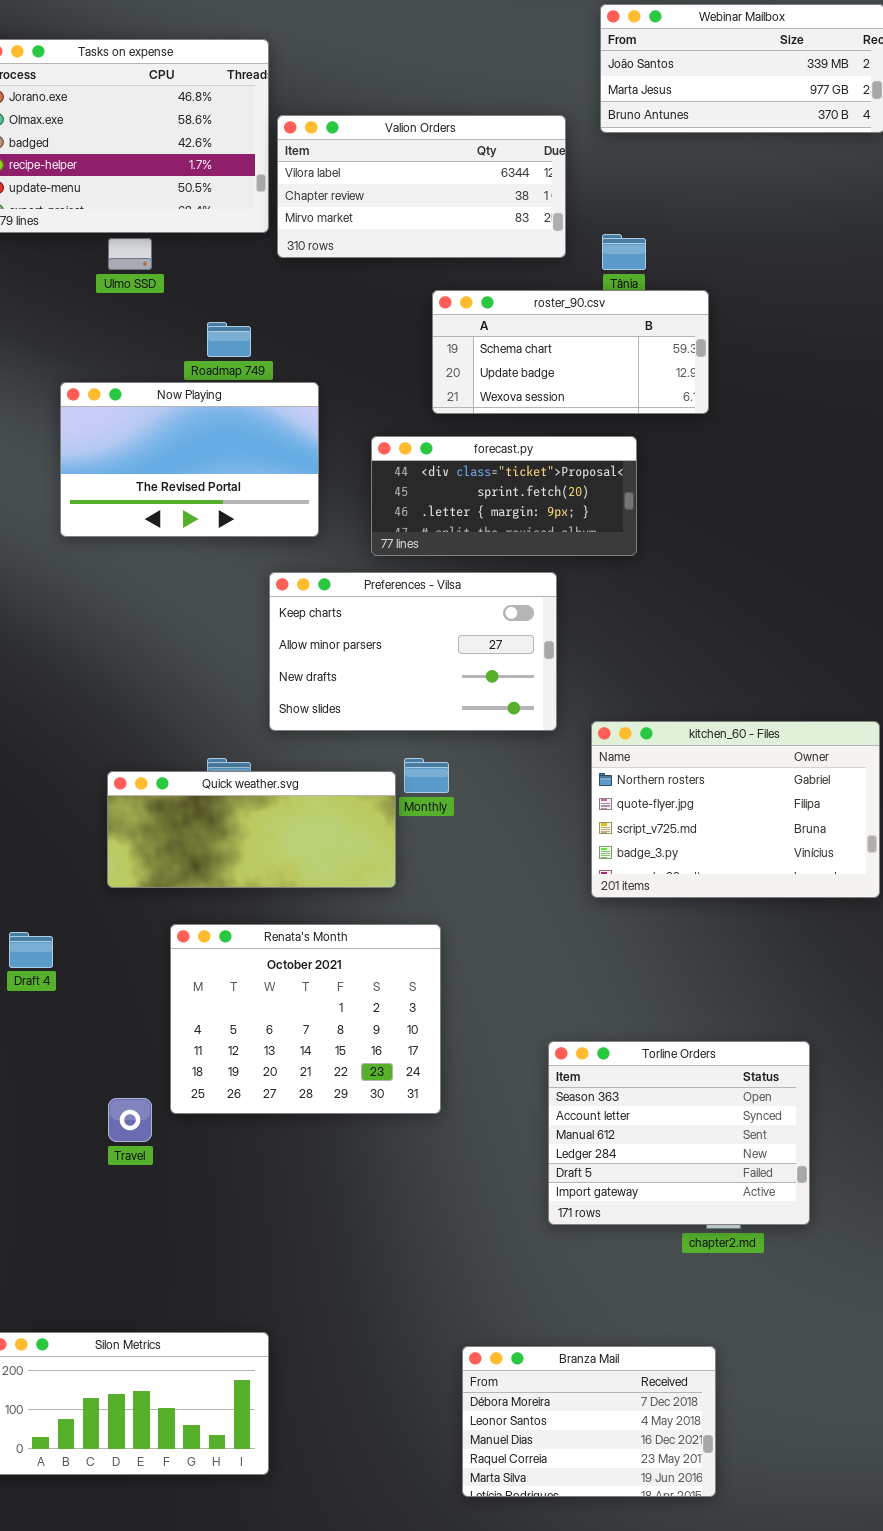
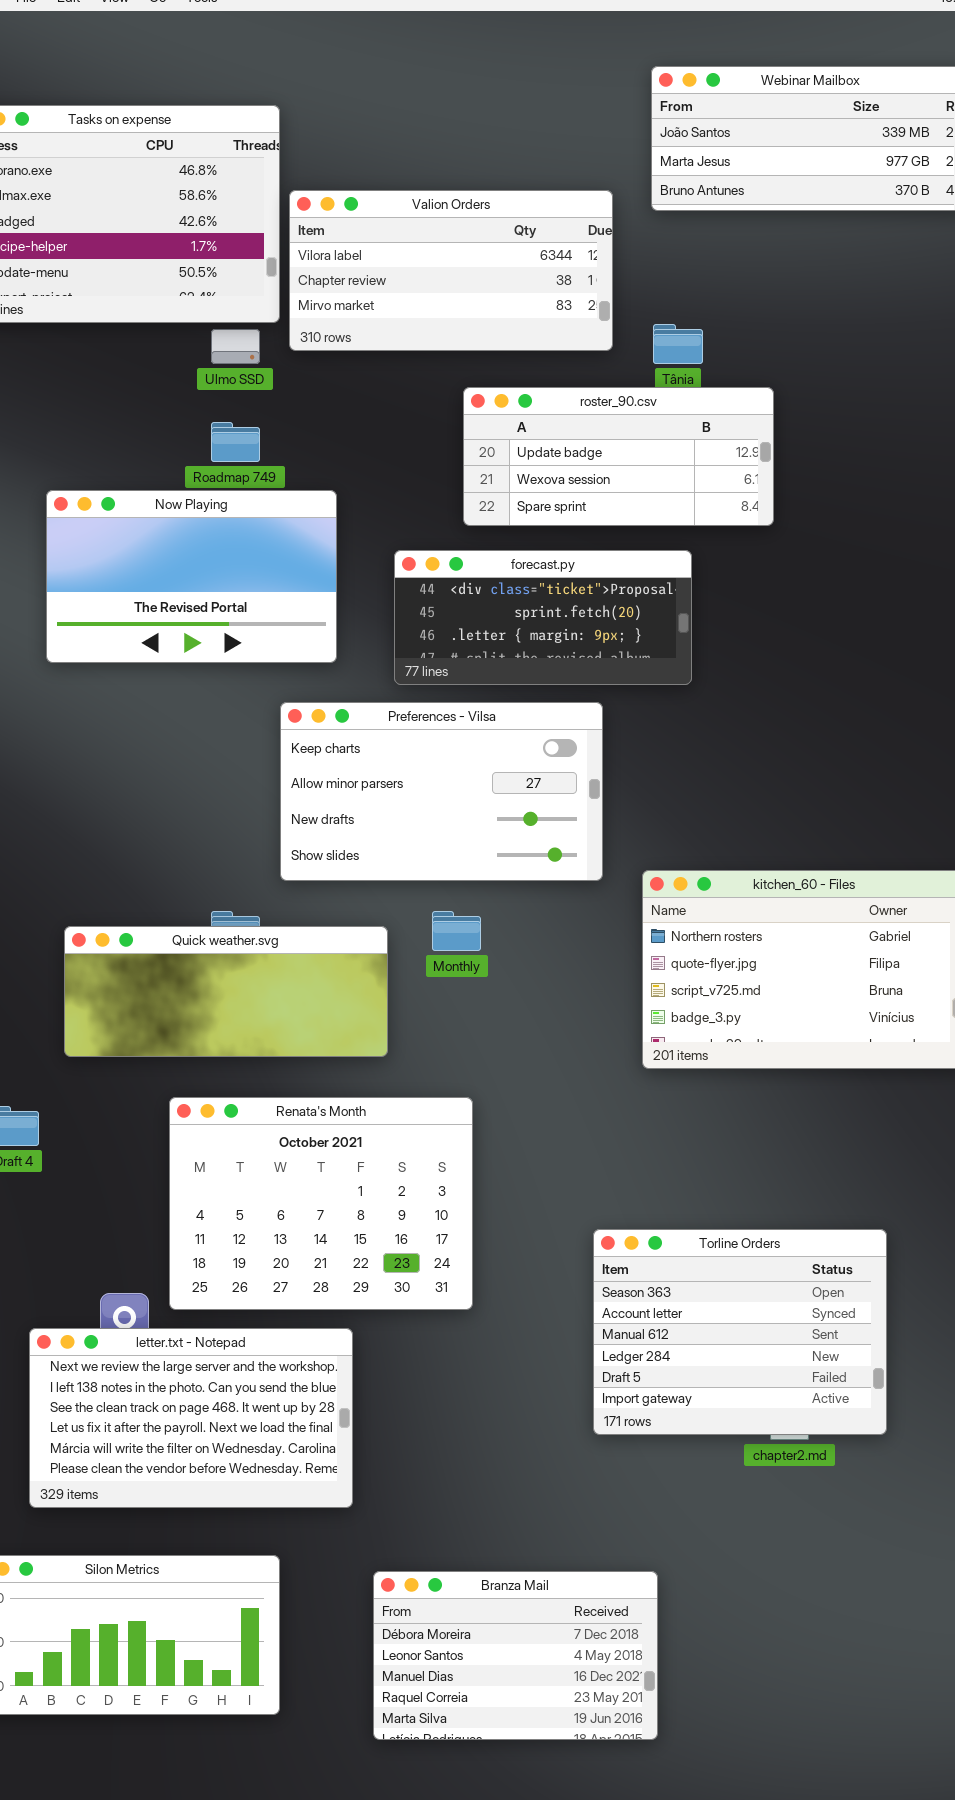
Ulmo SSD: [108,238,152,270] -> [211,329,260,364], moved
roster_90.csv: [432,290,709,414] -> [463,387,774,526], scrolled down 1 row
Quick weather.svg: [107,771,396,888] -> [64,926,388,1057], moved
letter.txt - Notepad: none -> [29,1328,353,1508], opened
Branza Mail: [462,1346,716,1497] -> [373,1571,658,1740], moved

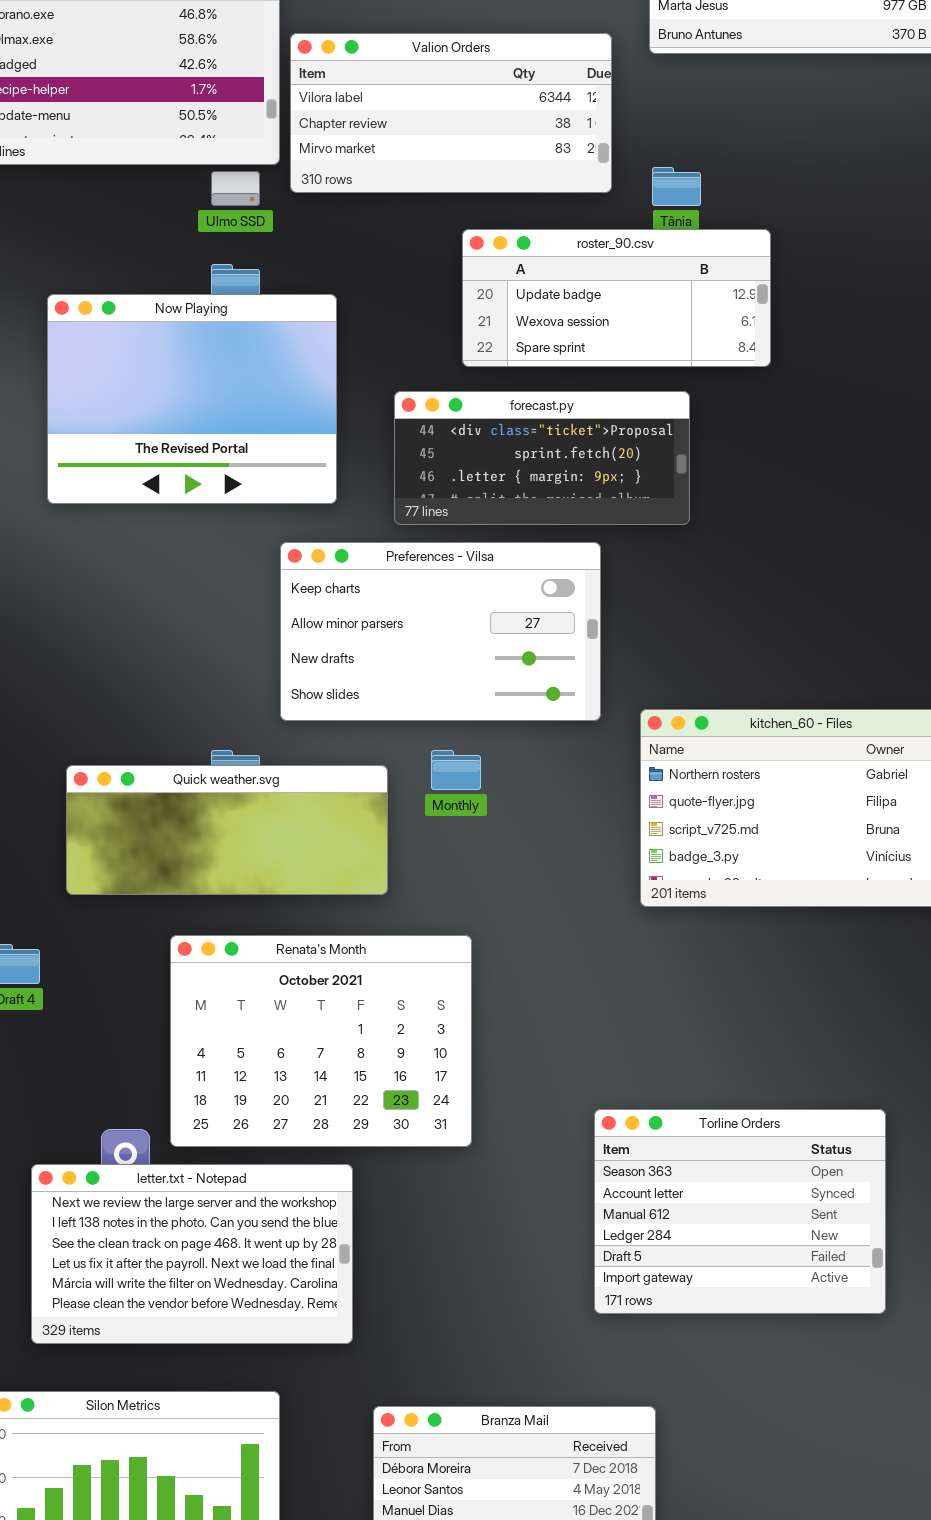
Now Playing: [46,490,337,663] -> [47,294,337,504], resized
Torline Orders: [593,1229,887,1435] -> [594,1109,886,1314], moved

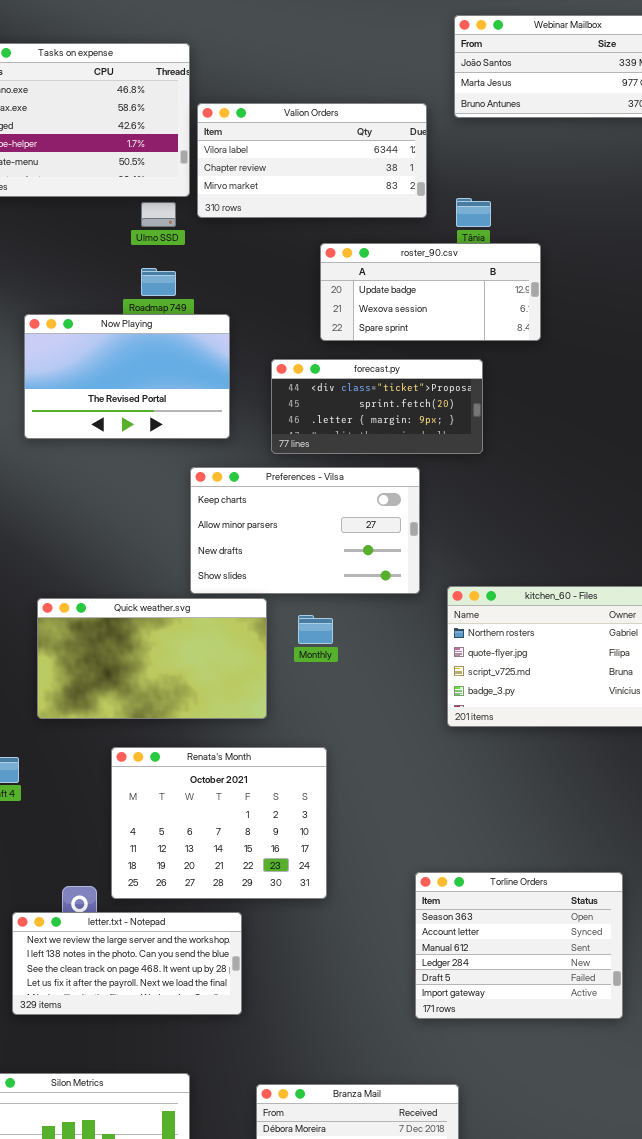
Now Playing: [47,294,337,504] -> [24,314,230,439], resized
Quick weather.svg: [66,765,388,895] -> [37,598,267,719], resized
letter.txt - Notepad: [31,1164,353,1344] -> [12,912,242,1015], resized

